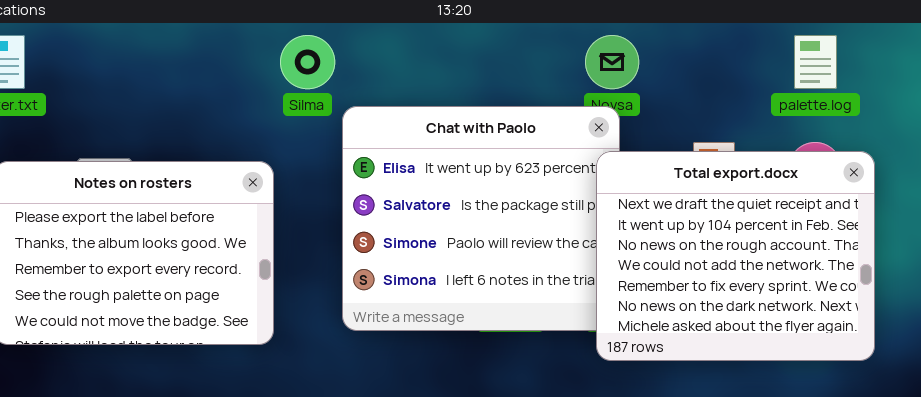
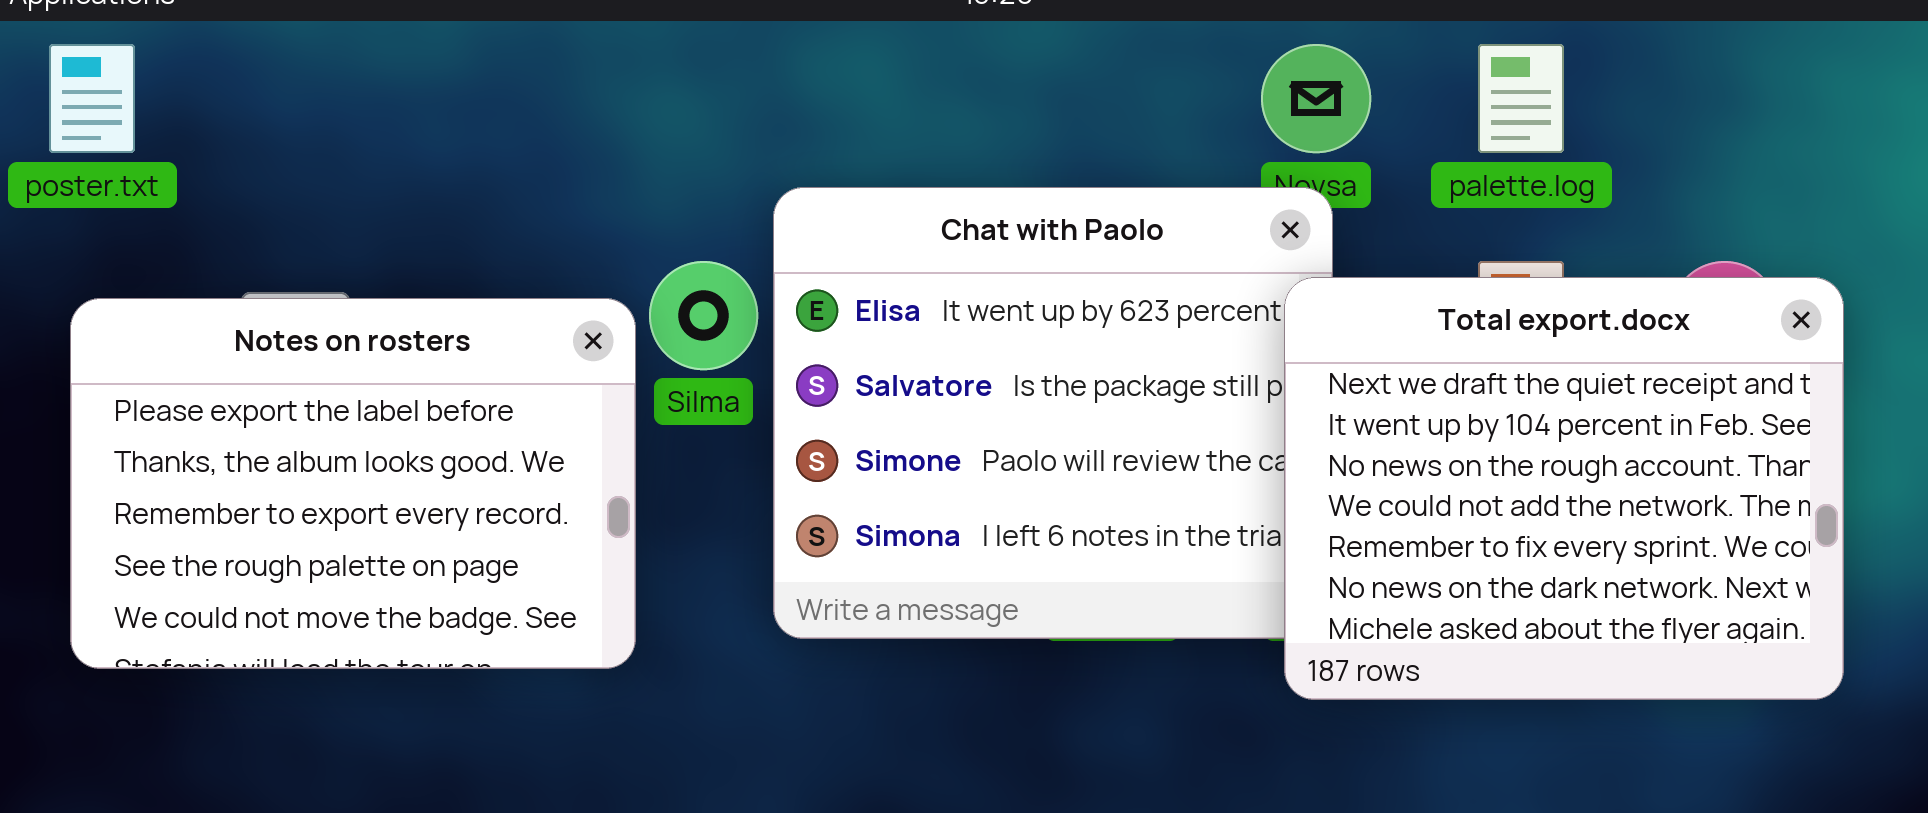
Silma: [280,35,335,89] -> [649,261,758,370], moved
palette.log: [794,35,837,89] -> [1478,44,1564,153], moved

